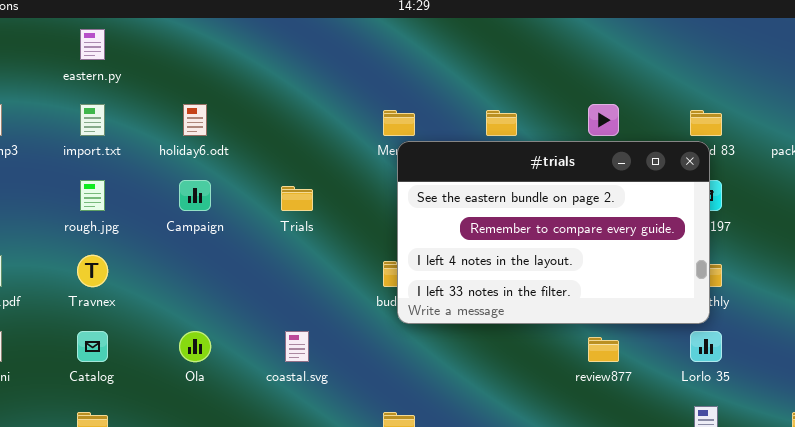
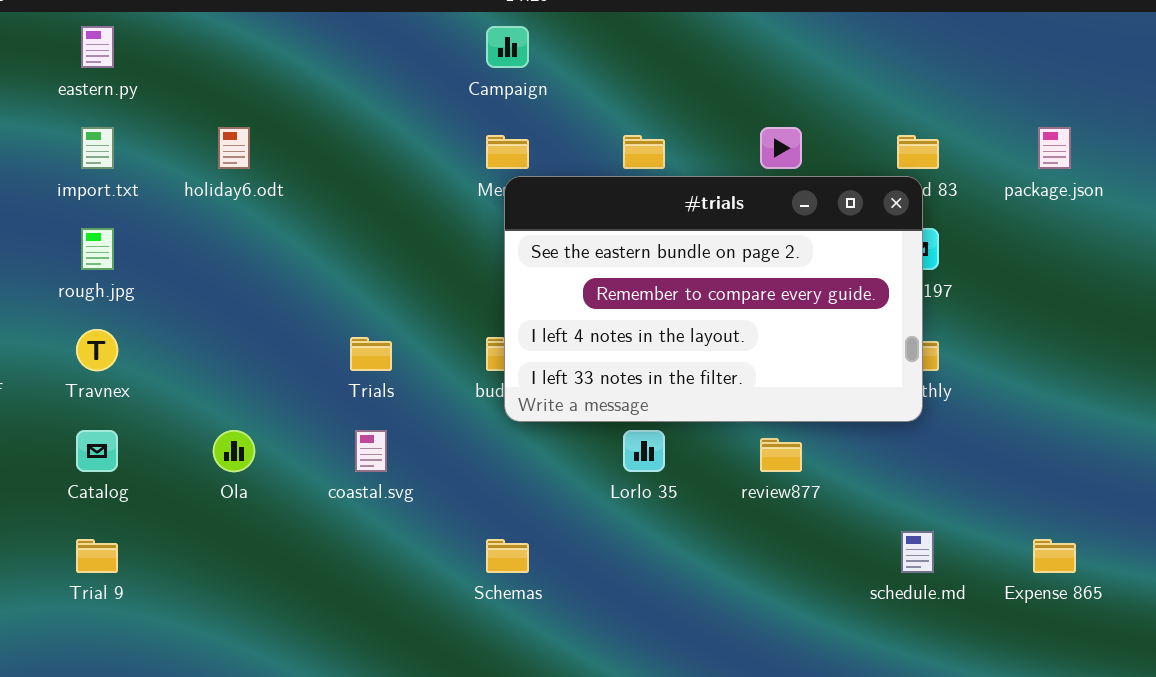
Campaign: [179,180,211,211] -> [486,26,529,68], moved
Trials: [281,186,313,211] -> [350,337,392,371], moved
Lorlo 35: [690,331,722,362] -> [623,430,665,472], moved

